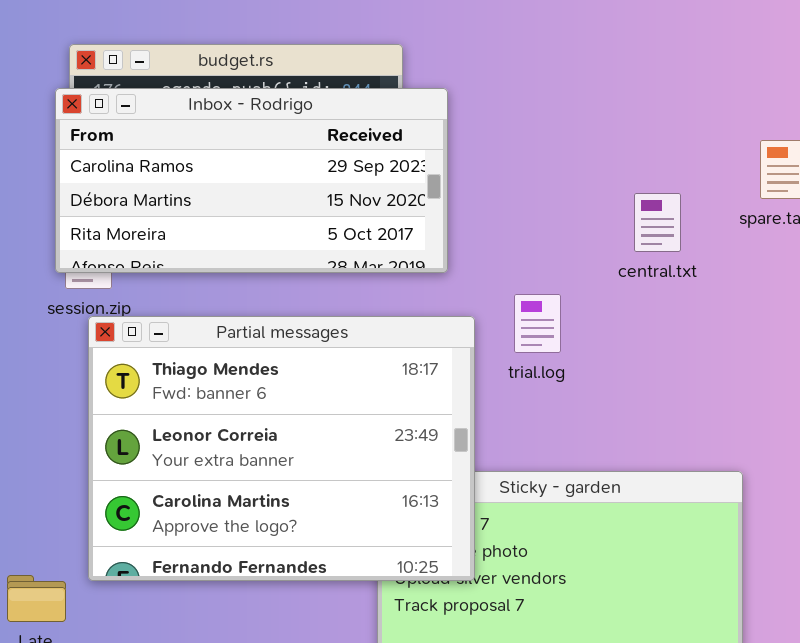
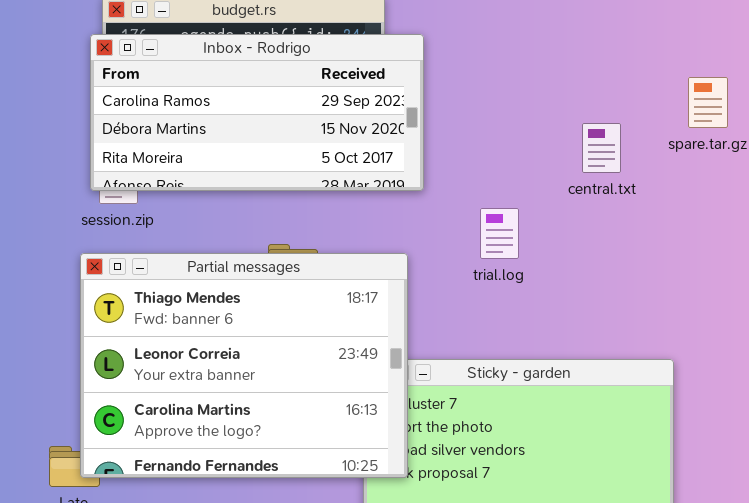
Partial messages: [88,316,475,581] -> [80,253,408,478], moved

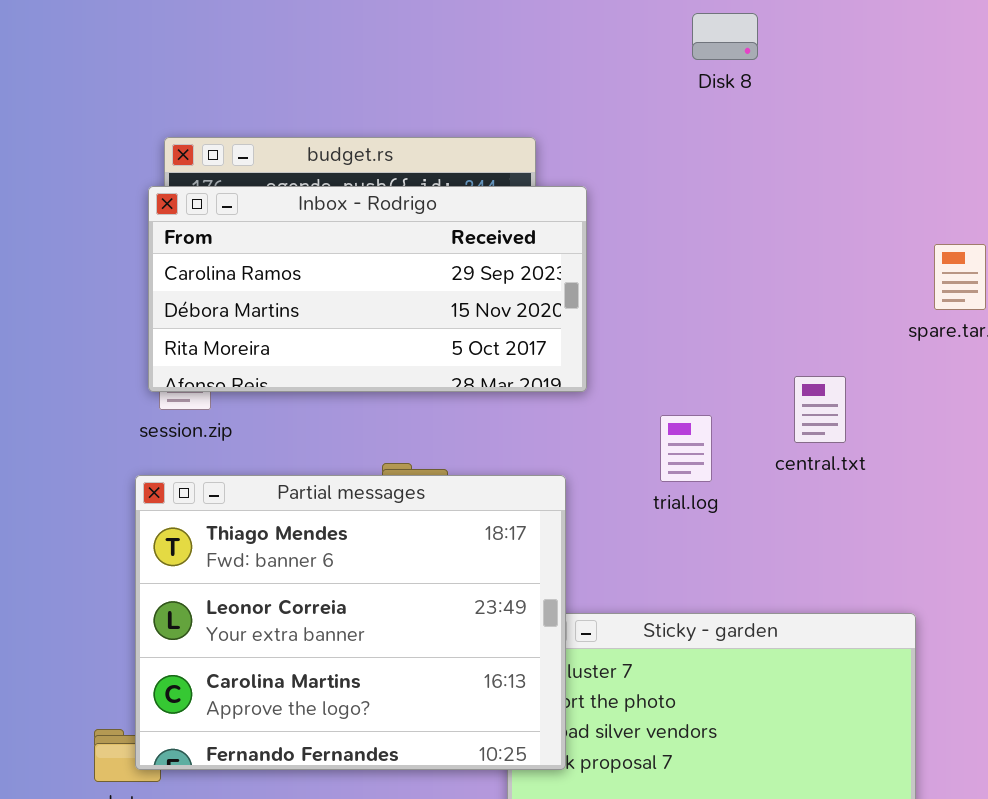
central.txt: [582,123,621,173] -> [794,376,846,443], moved

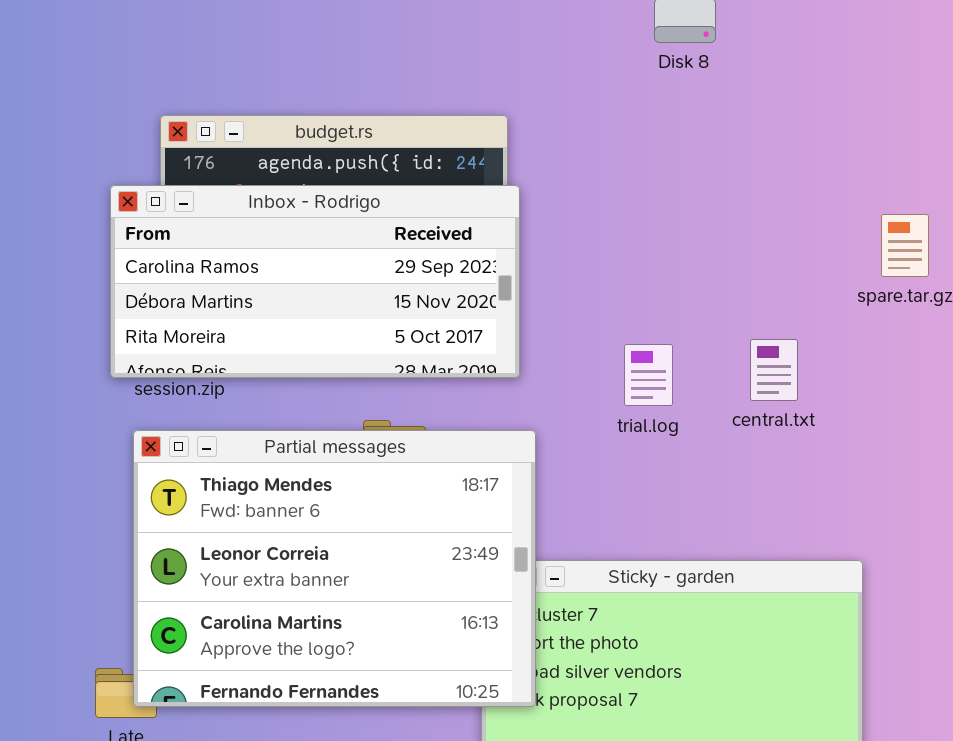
Inbox - Rodrigo: [148,186,587,392] -> [110,185,520,378], moved
trial.log: [660,415,712,482] -> [624,344,673,406], moved

